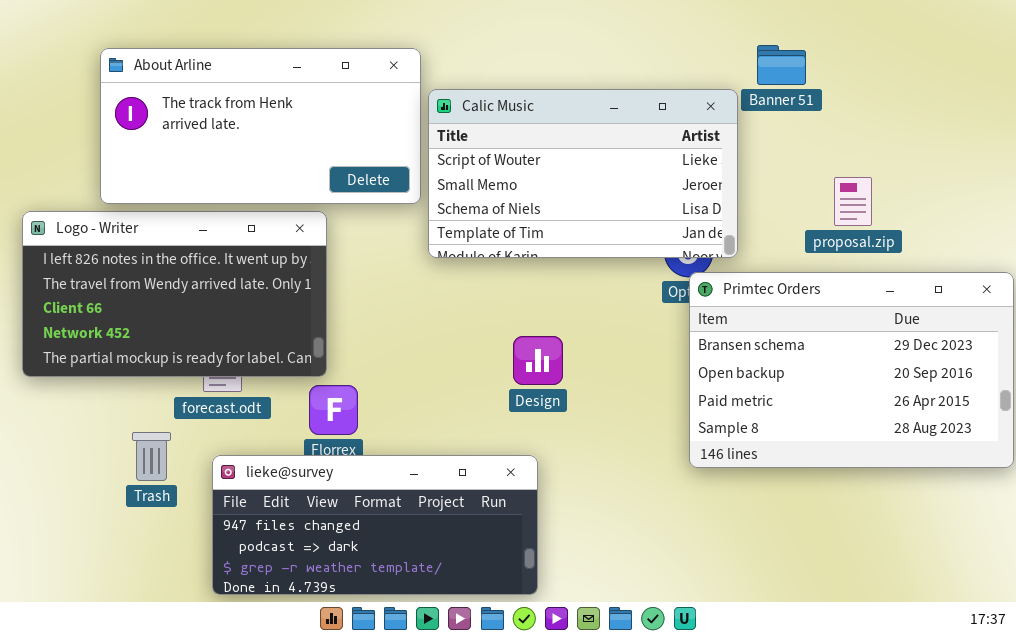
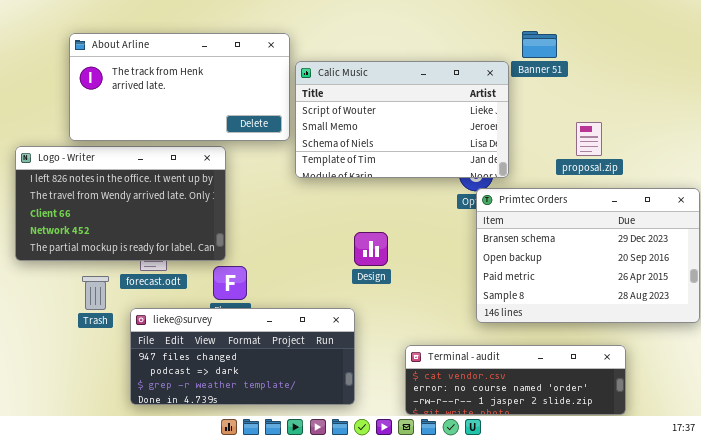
Trash: [132,432,171,481] -> [82,276,109,310], moved
lieke@survey: [212,455,538,595] -> [130,308,355,405], moved
Terminal - audit: none -> [405,345,626,415], opened

